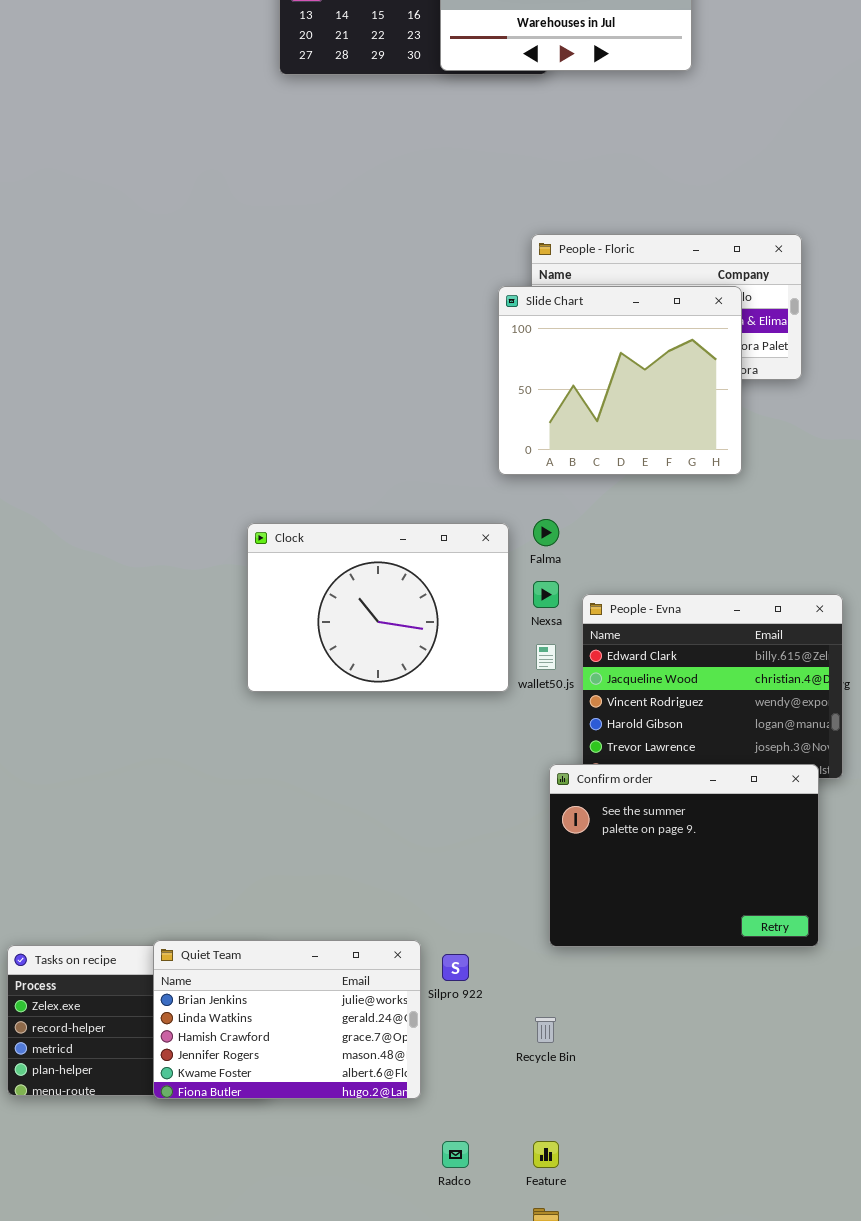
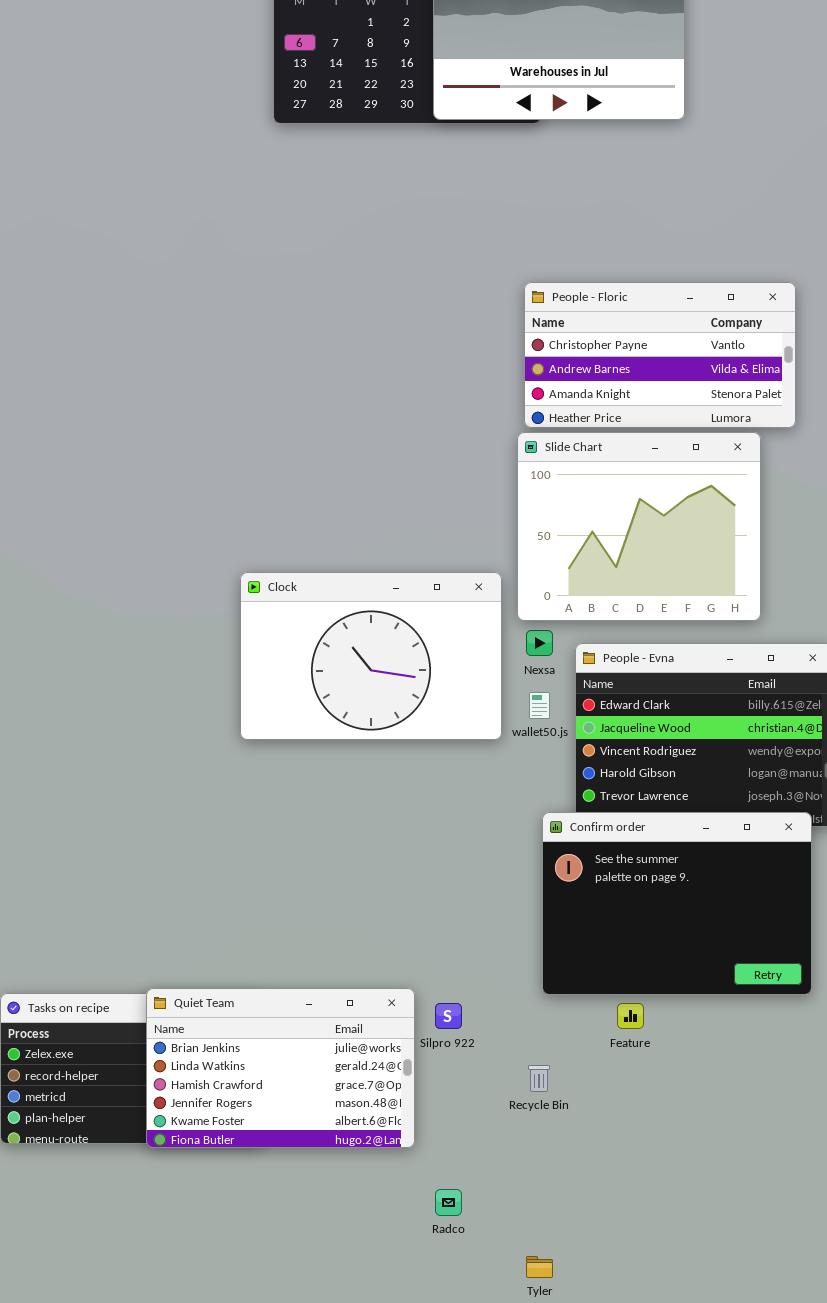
Slide Chart: [498,286,742,475] -> [517,432,761,621], moved
Feature: [533,1141,559,1168] -> [617,1003,644,1029], moved

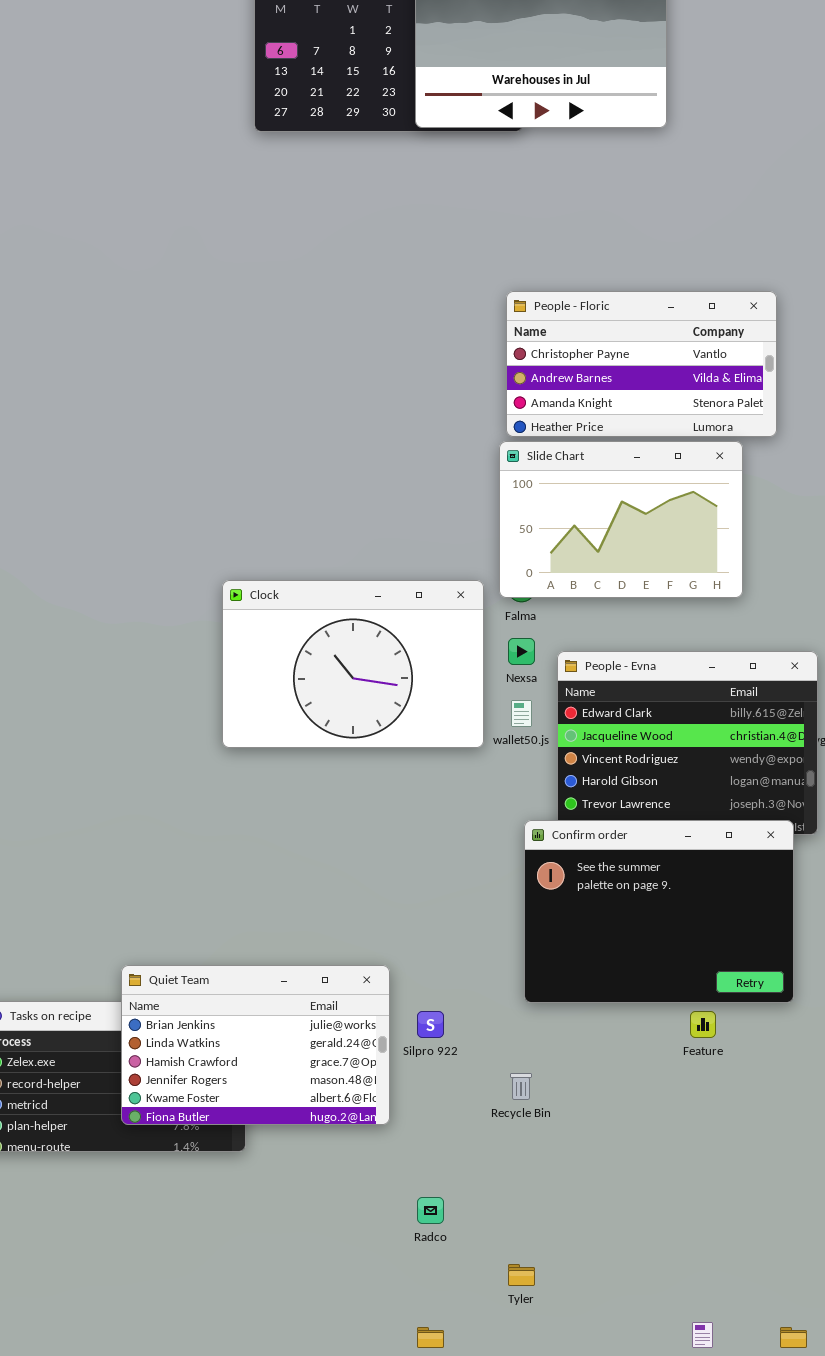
Slide Chart: [517,432,761,621] -> [499,441,743,598], resized
Quiet Team: [146,988,415,1148] -> [121,965,390,1125], moved
Feature: [617,1003,644,1029] -> [690,1011,716,1038], moved

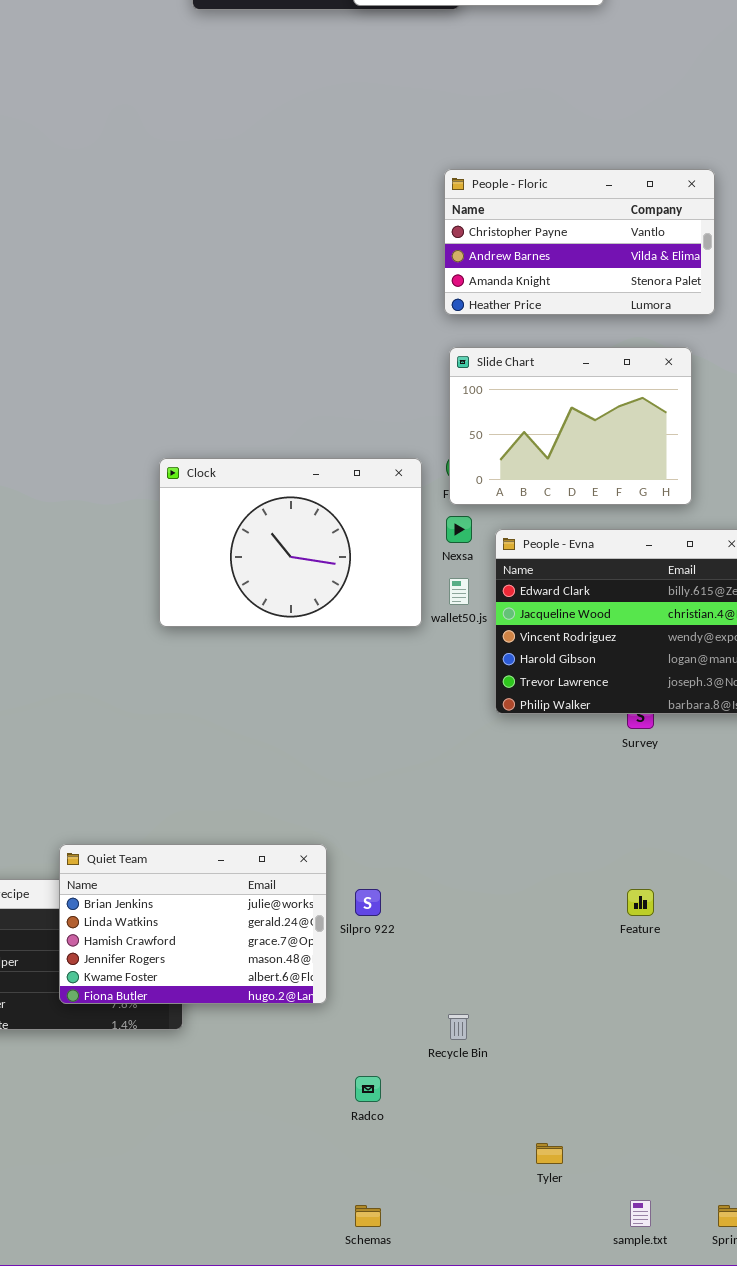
Slide Chart: [499,441,743,598] -> [449,347,692,505], moved
Confirm order: [524,820,794,1003] -> none, closed
Recycle Bin: [510,1073,532,1100] -> [448,1014,469,1040], moved
Tyler: [508,1264,535,1286] -> [536,1143,563,1164], moved

